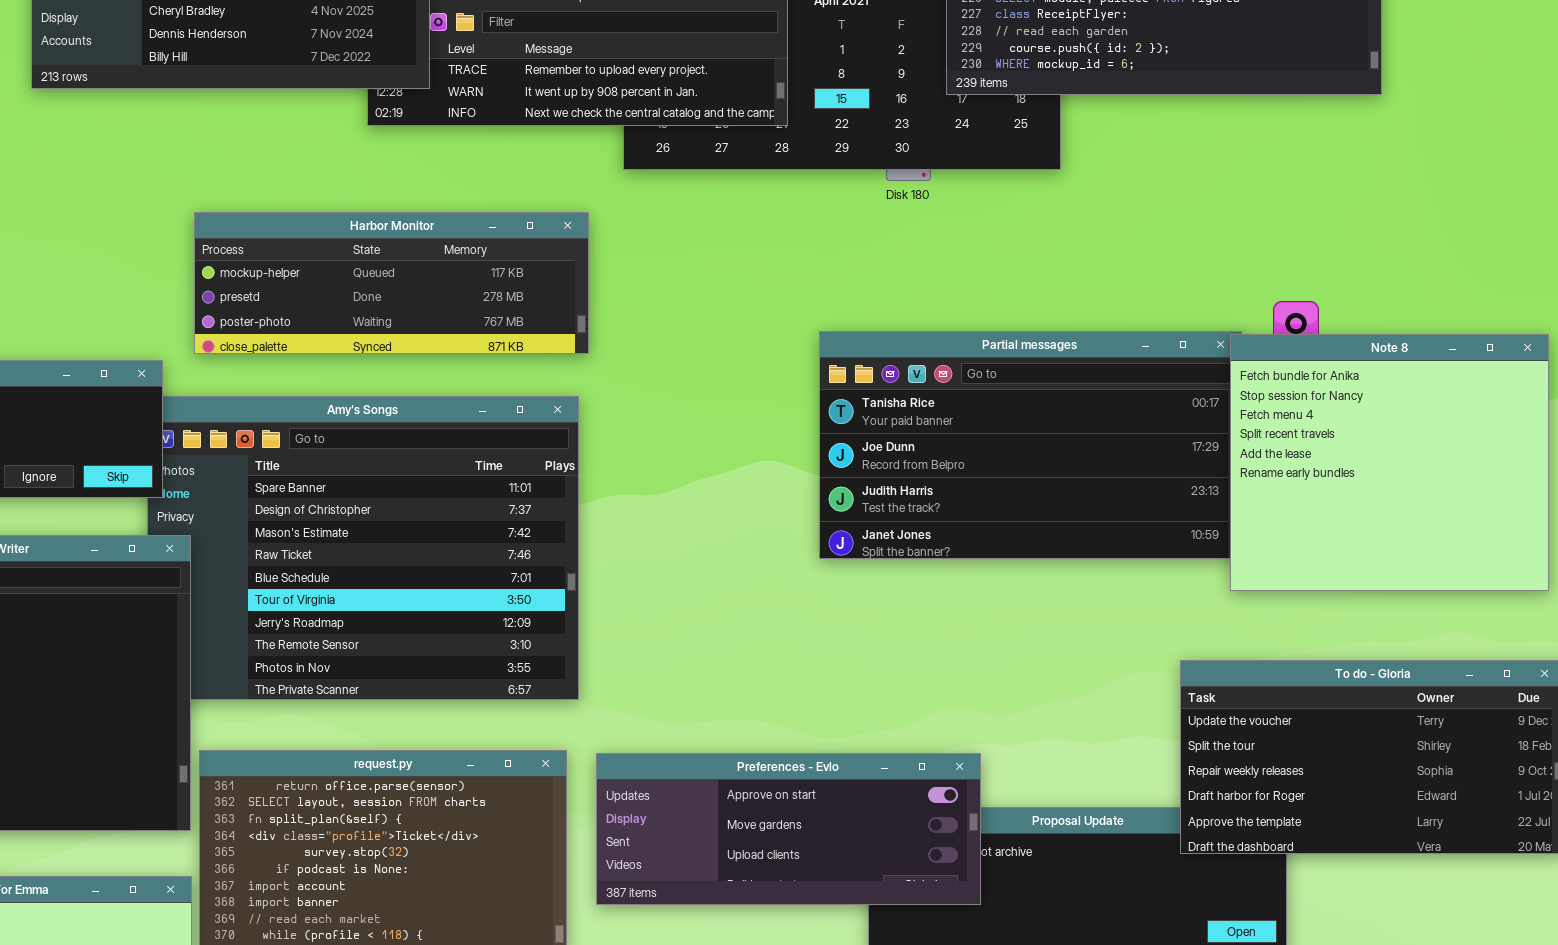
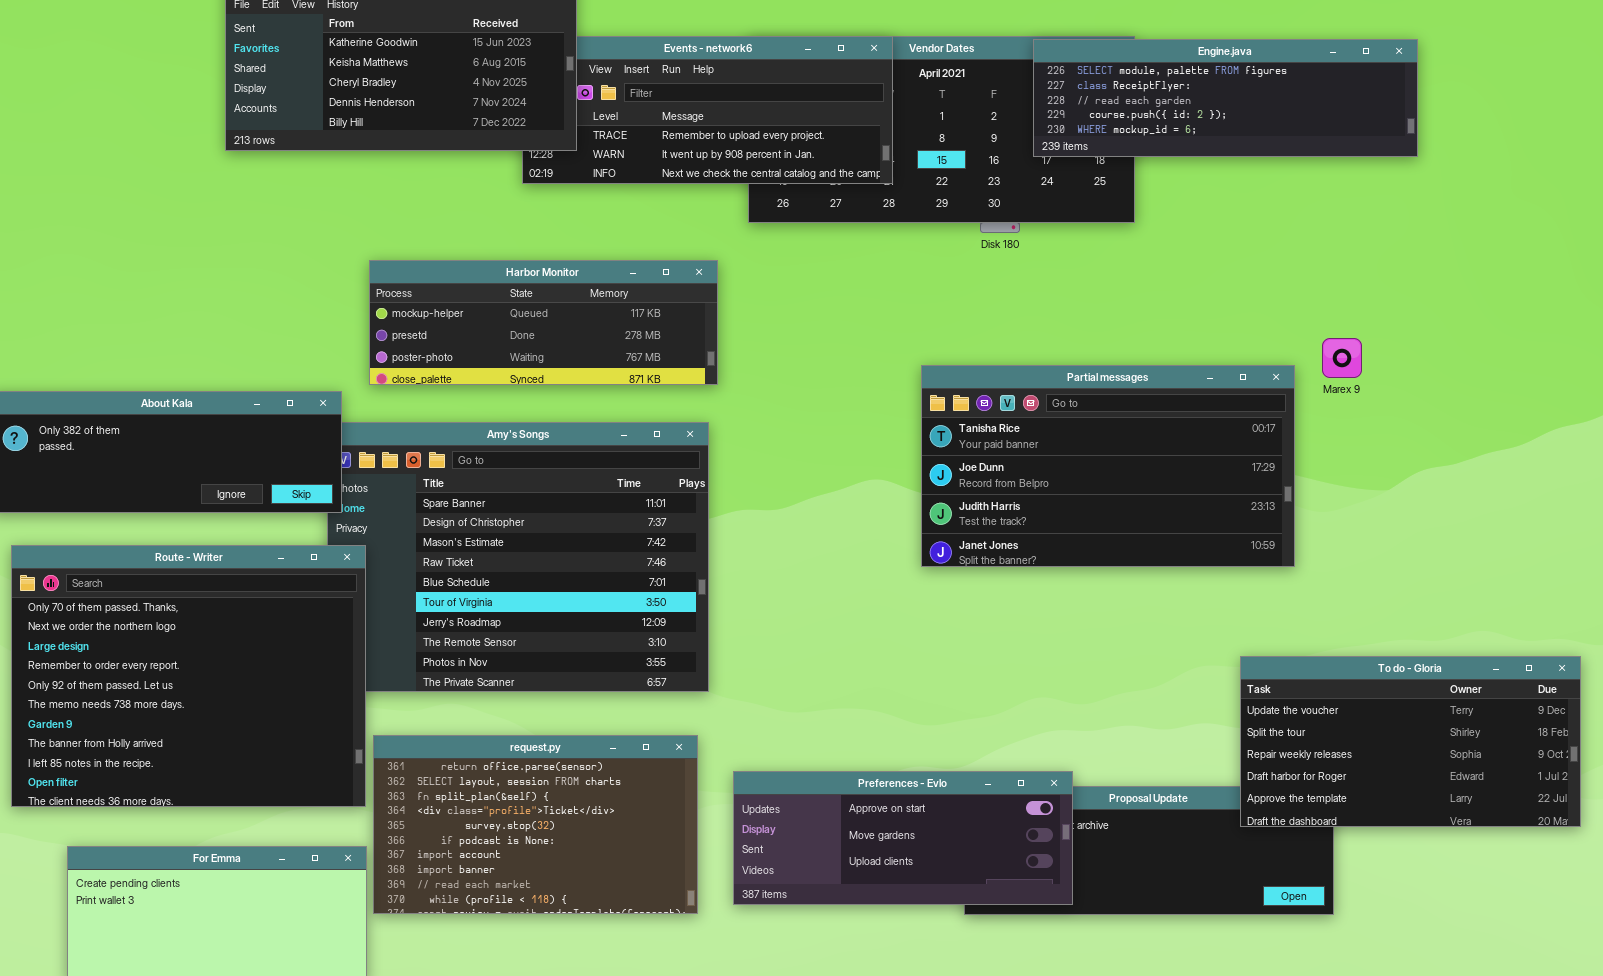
Note 8: [1230,334,1549,591] -> none, closed
Preferences - Evlo: [596,753,981,905] -> [733,771,1073,905], moved

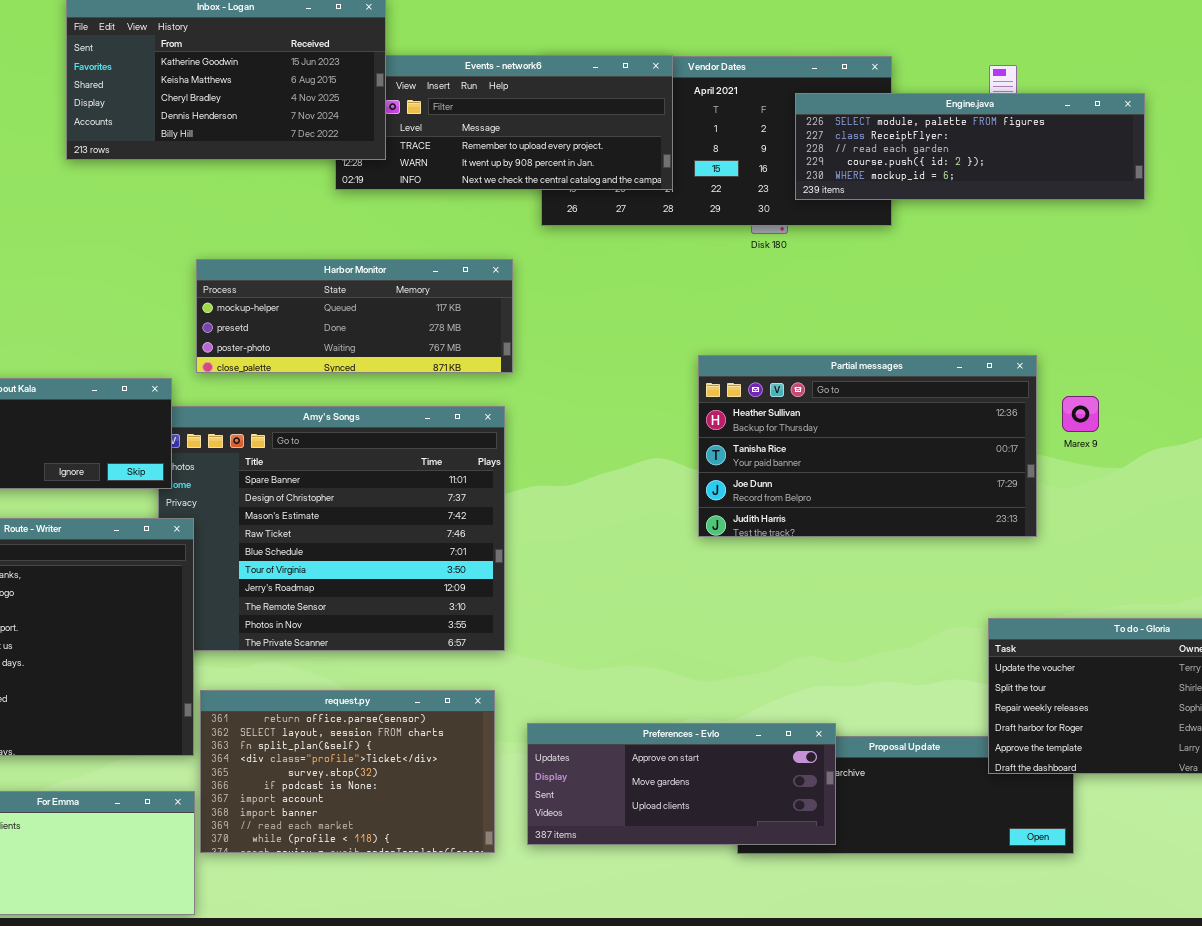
Engine.java: [1033,39,1418,157] -> [795,93,1145,200], moved
Marex 9: [1322,338,1362,378] -> [1062,396,1099,432], moved
Partial messages: [921,365,1295,567] -> [698,355,1037,537], scrolled up 1 row

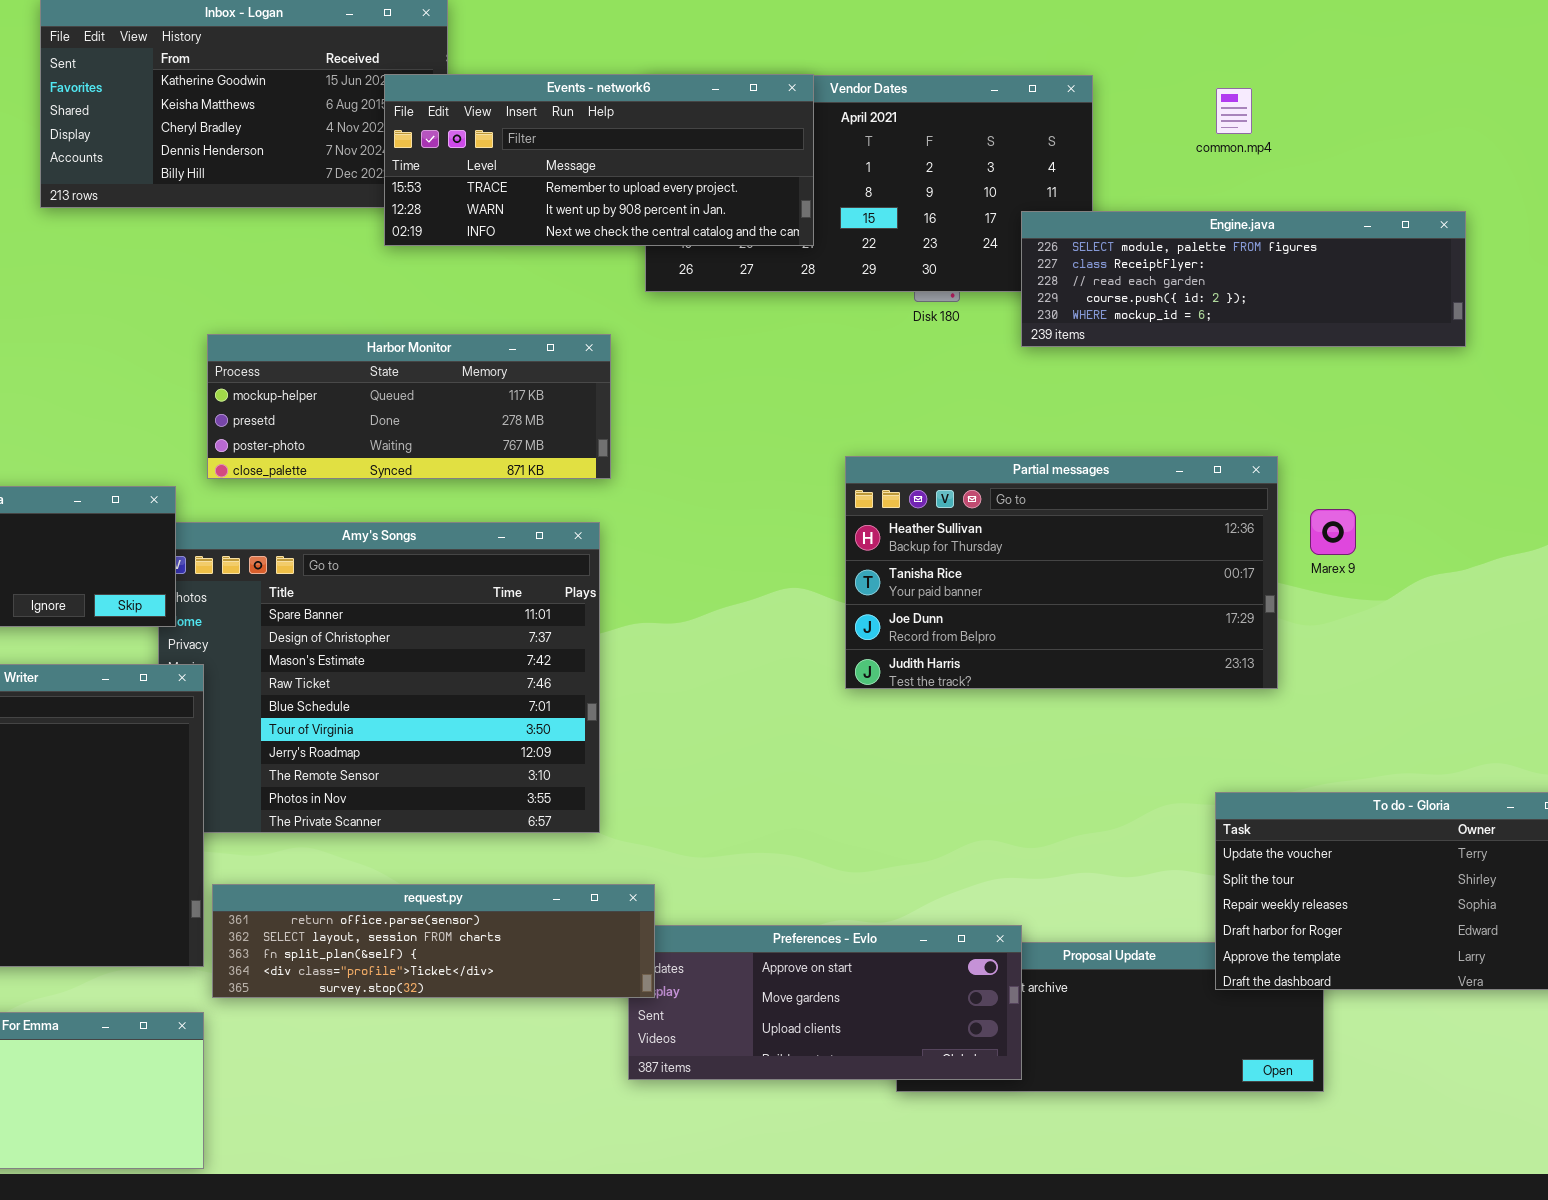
Events - network6: [335,55,673,190] -> [384,74,814,246], raised
Engine.java: [795,93,1145,200] -> [1021,211,1466,347], moved
request.py: [200,690,495,853] -> [212,884,655,998], resized

